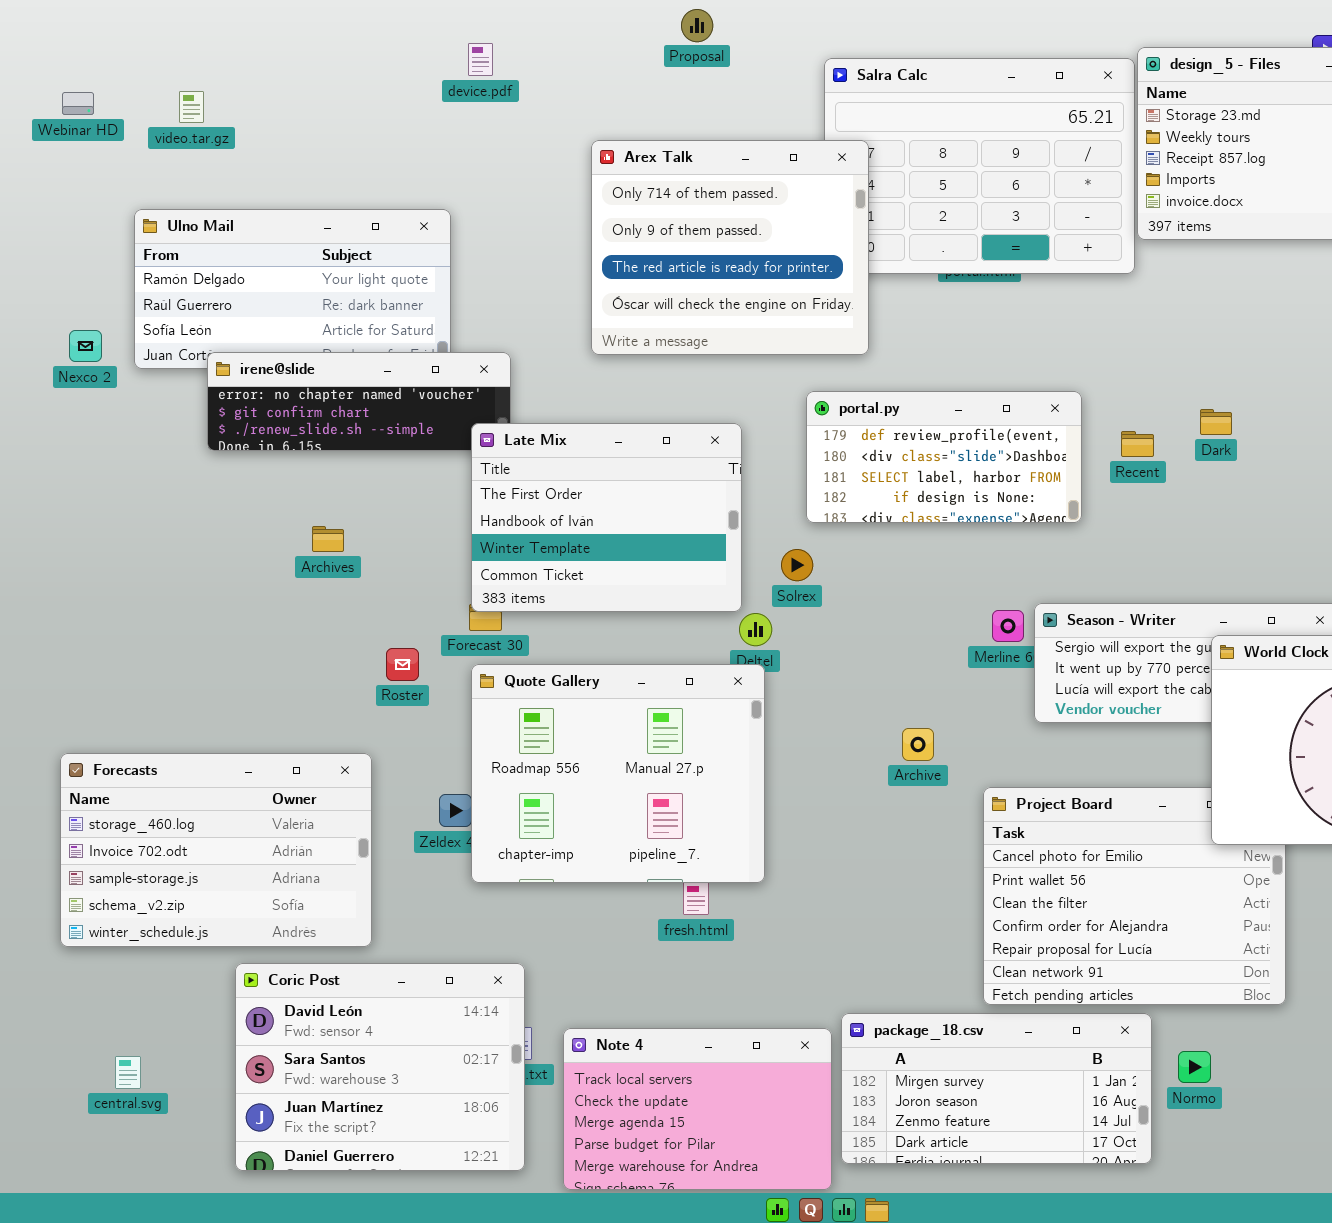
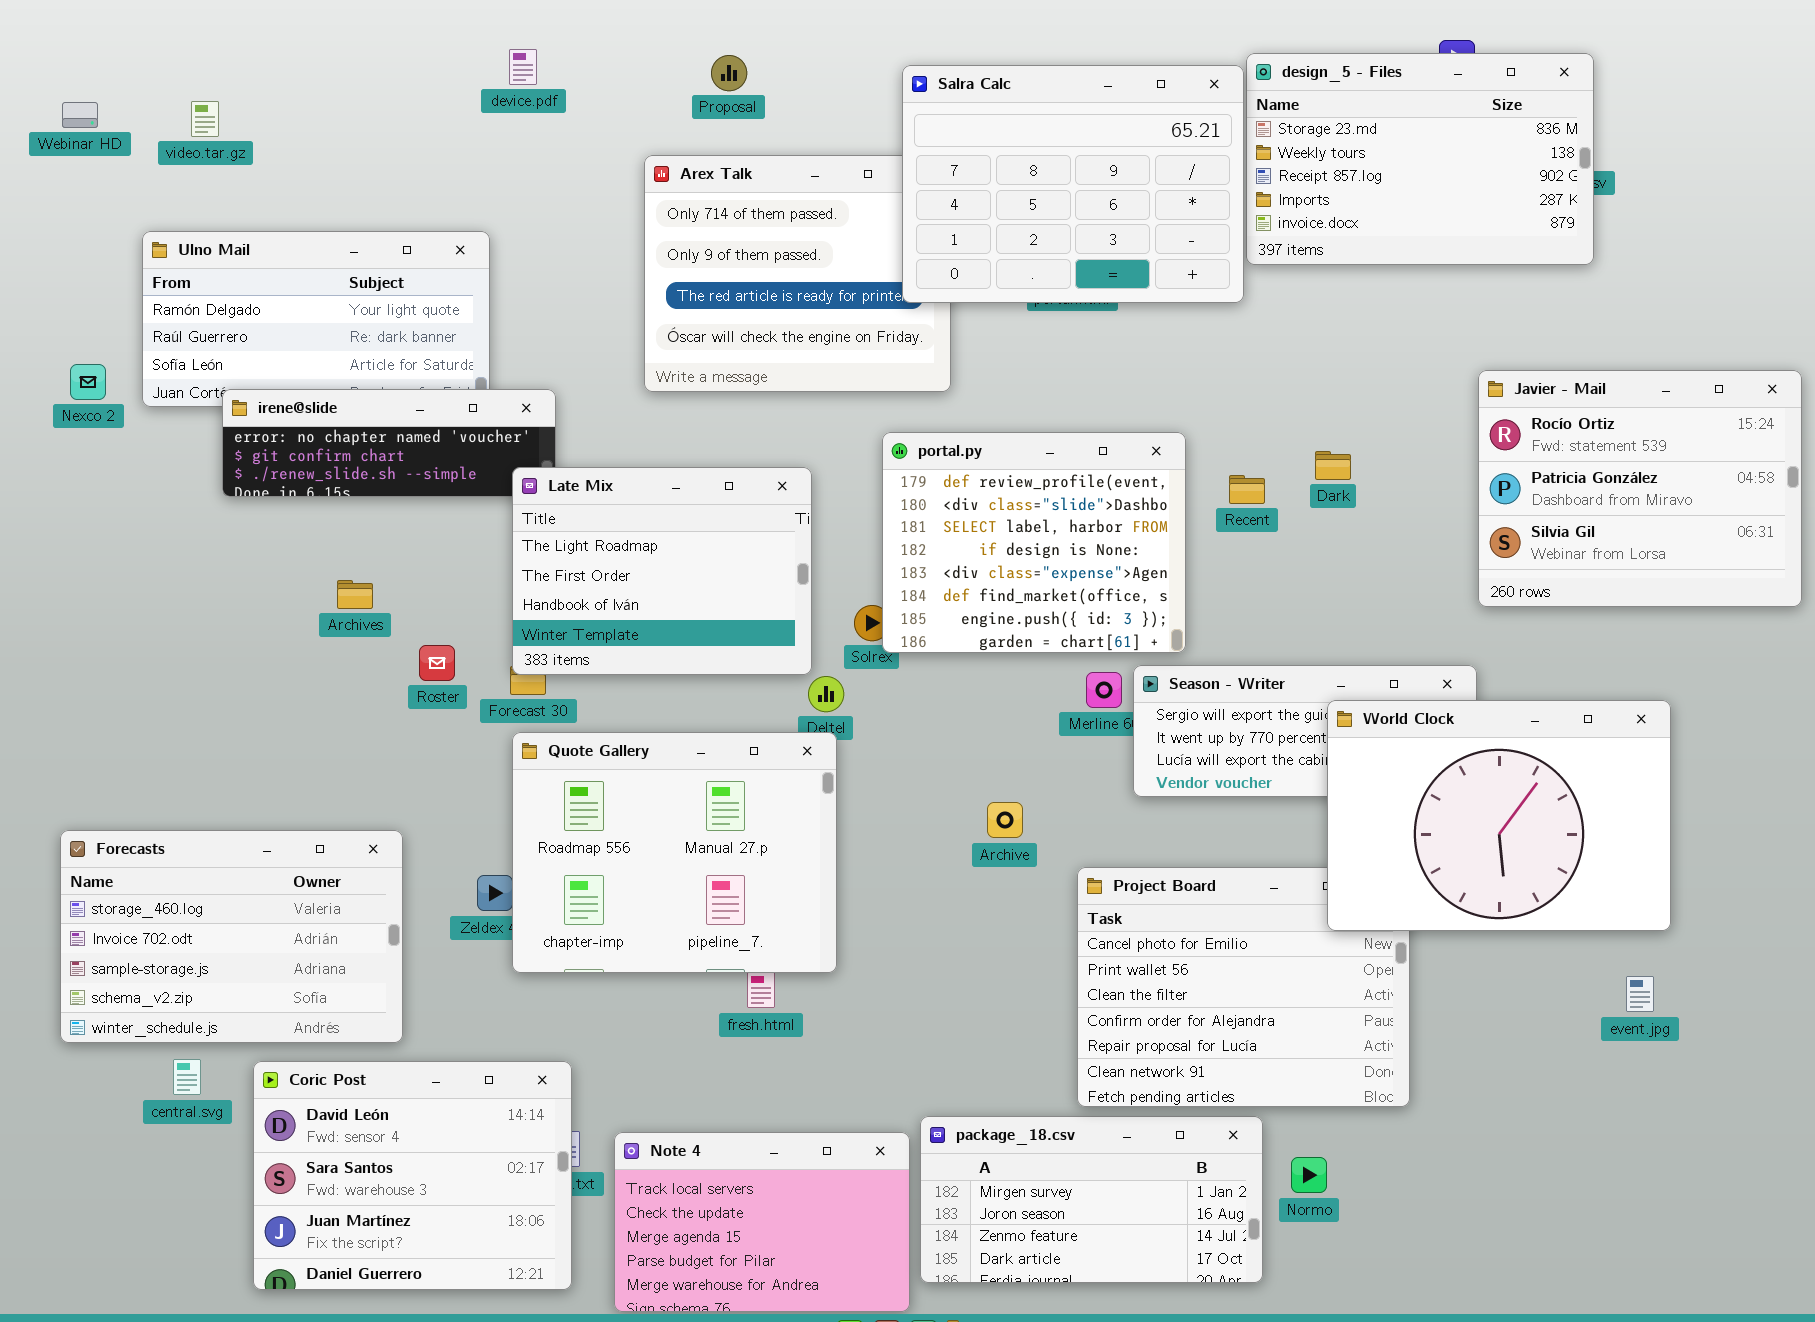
Proposal: [681,9,713,42] -> [711,55,747,91], moved
Salra Calc: [824,58,1135,274] -> [902,65,1244,303], raised
portal.py: [806,391,1082,523] -> [882,432,1186,653], resized
Late Mix: [471,423,742,612] -> [512,467,812,675], scrolled up 1 row
Roster: [386,648,419,681] -> [419,645,455,681], moved
central.svg: [115,1056,141,1089] -> [173,1059,201,1095], moved

